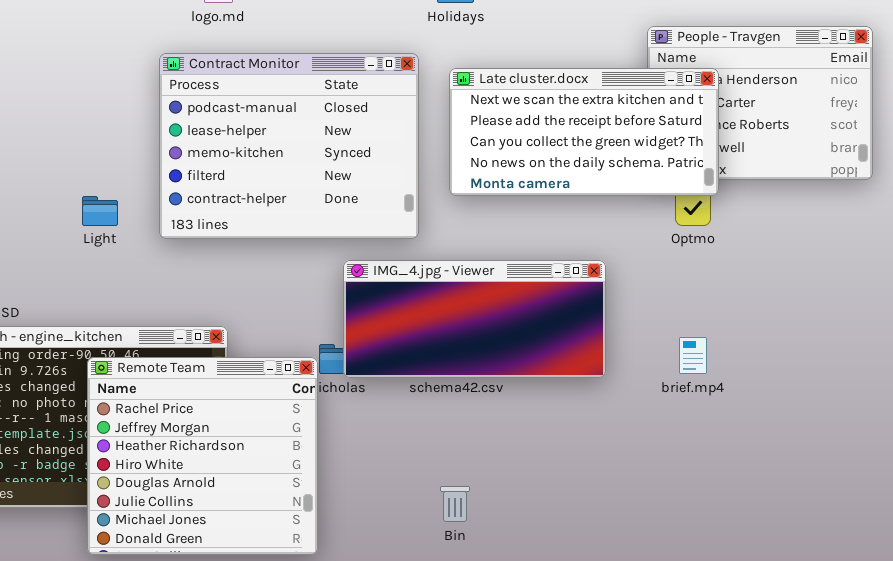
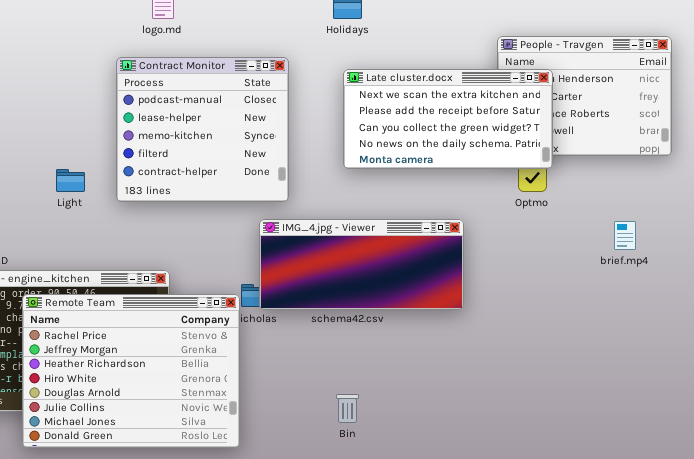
Contract Monitor: [159,53,419,239] -> [116,57,289,202], resized
brief.mp4: [679,337,707,374] -> [614,221,636,250], moved
Remote Team: [87,357,318,555] -> [22,294,240,448], resized

